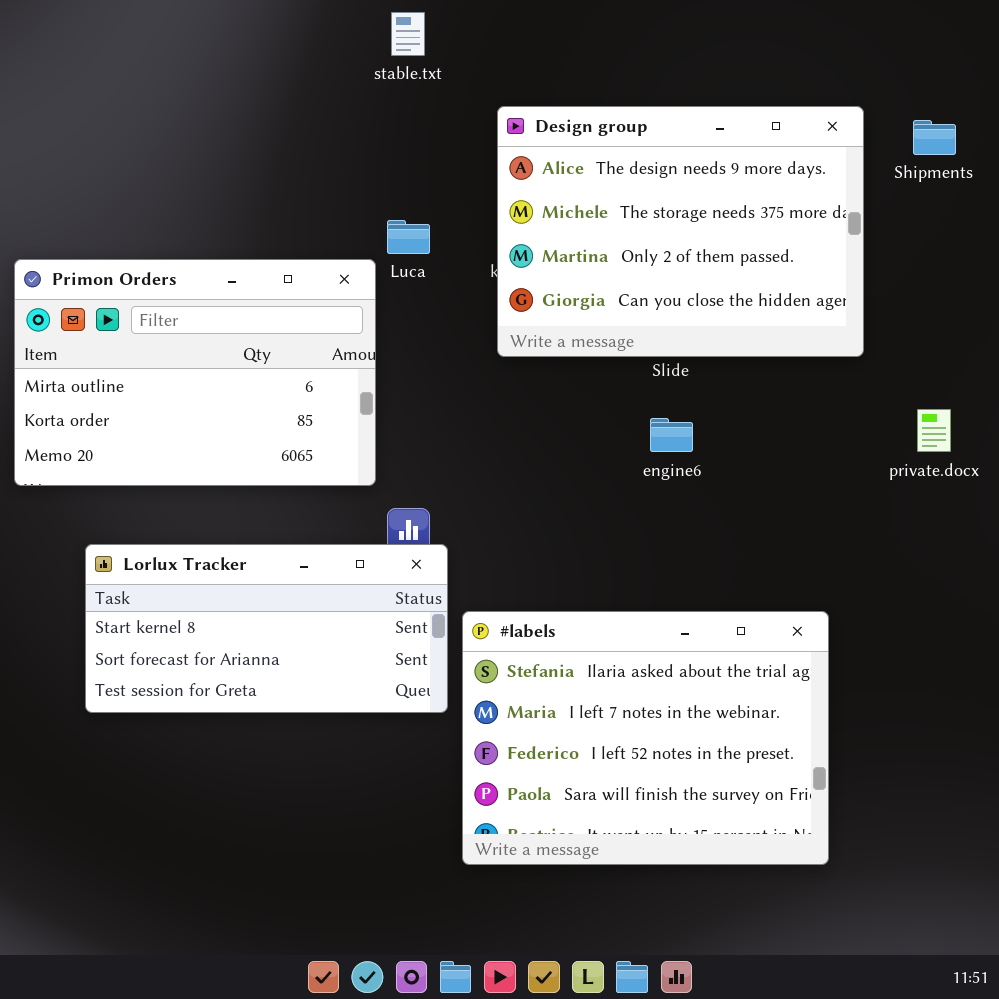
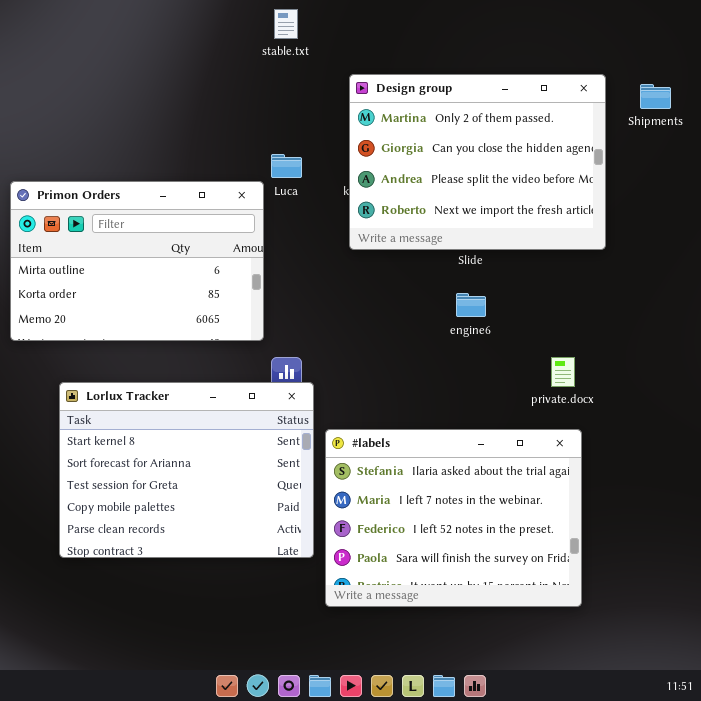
Design group: [497,106,864,357] -> [349,74,606,250], scrolled down 2 rows
private.docx: [917,409,951,452] -> [551,357,575,387], moved
Lorlux Tracker: [85,544,448,713] -> [59,382,314,558], resized

